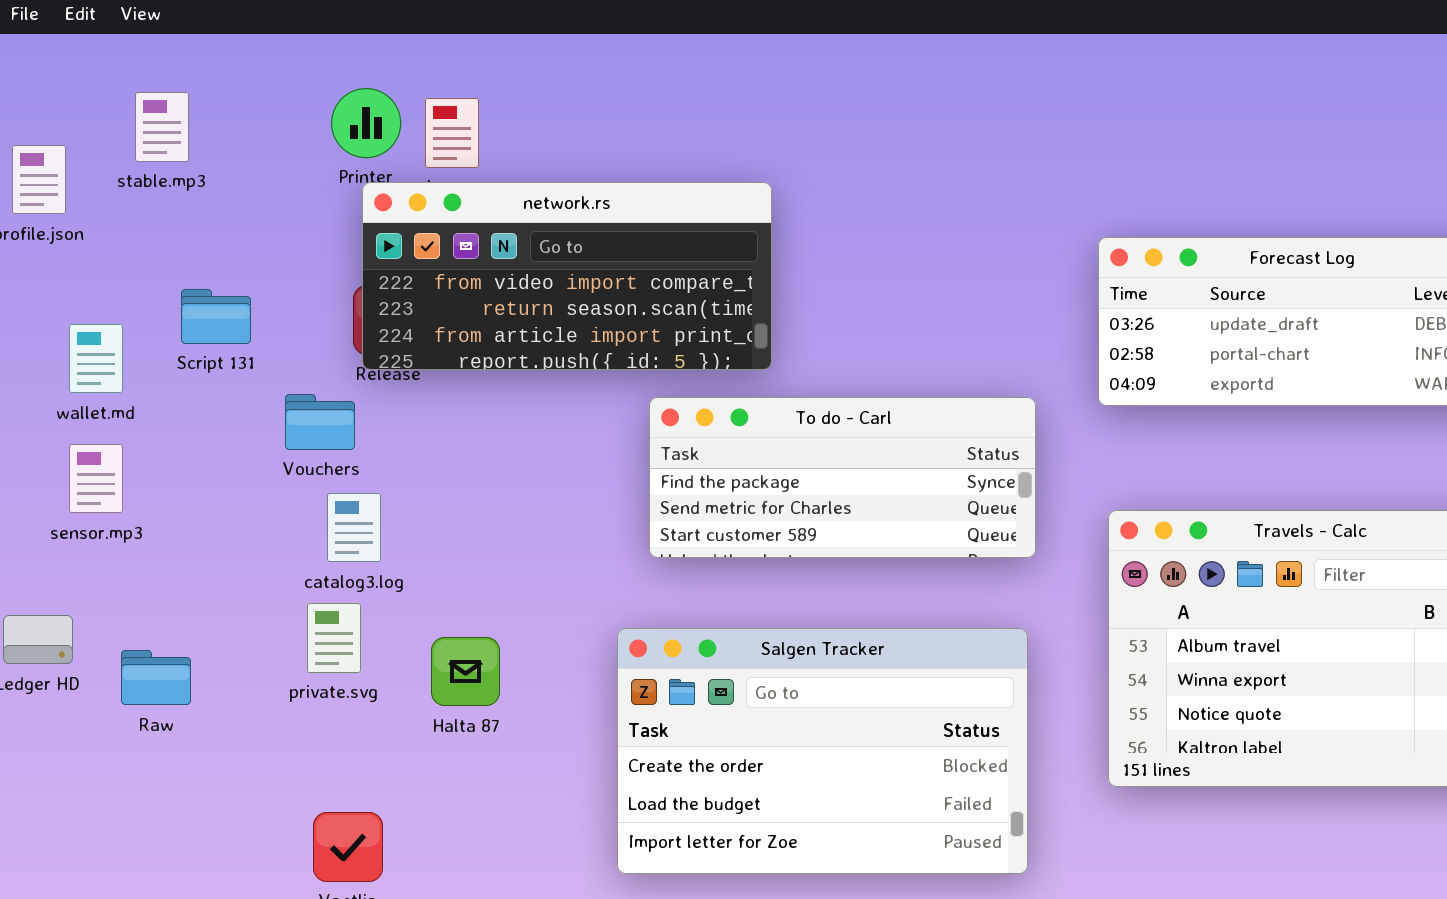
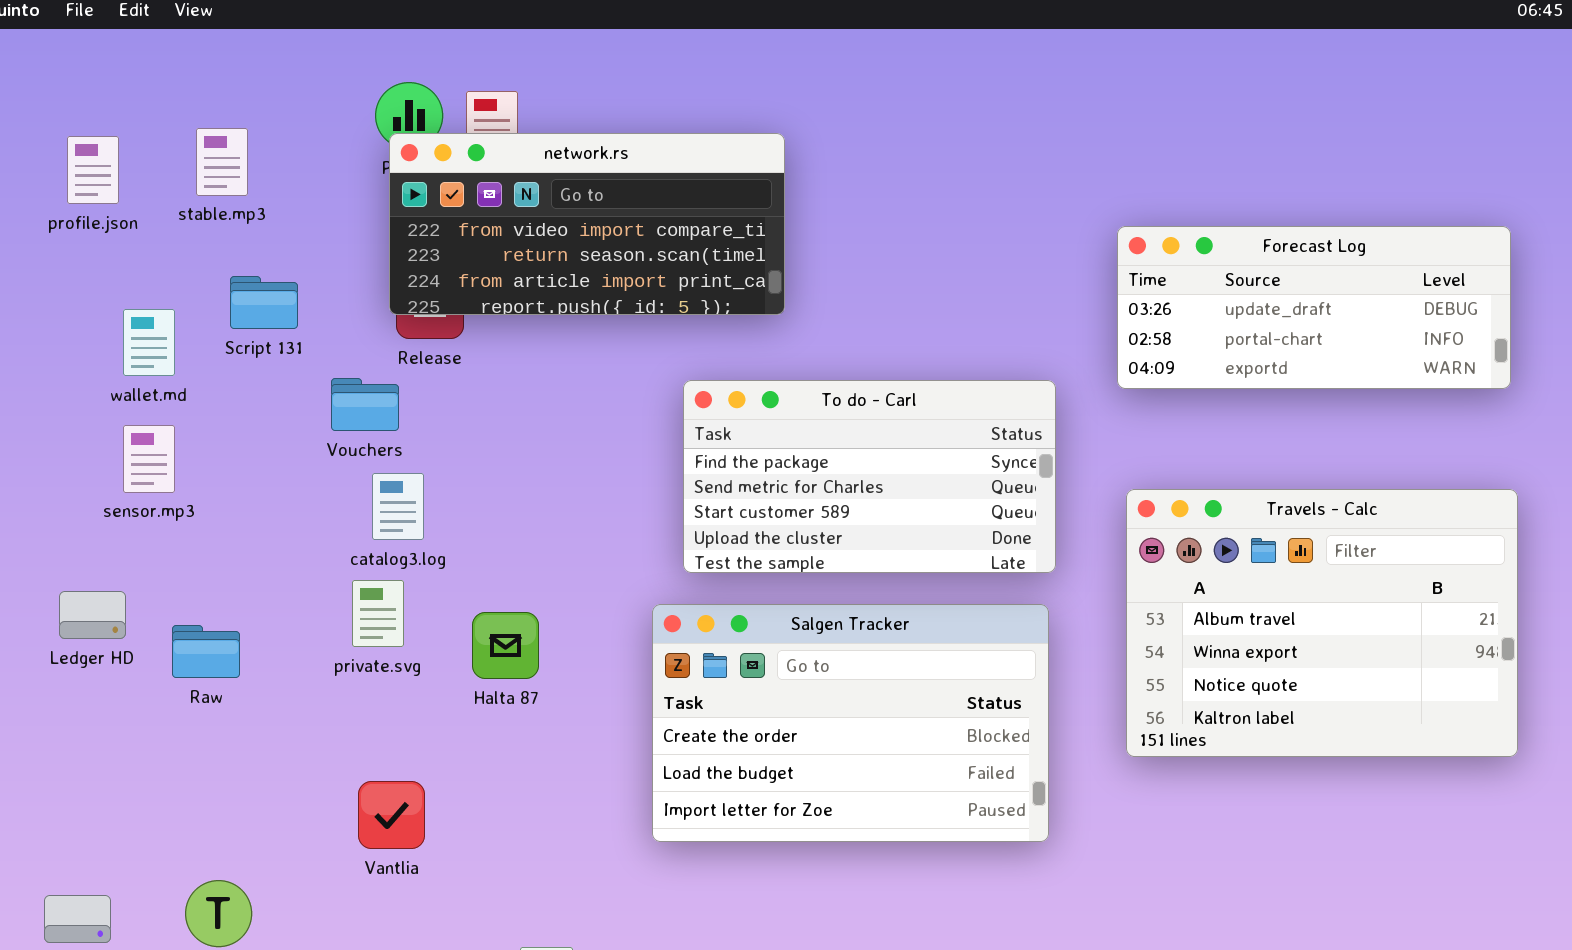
stable.mp3: [135,92,189,162] -> [196,128,248,196], moved
network.rs: [362,182,772,370] -> [389,133,785,315], moved
To do - Carl: [649,397,1036,558] -> [683,380,1056,573], resized

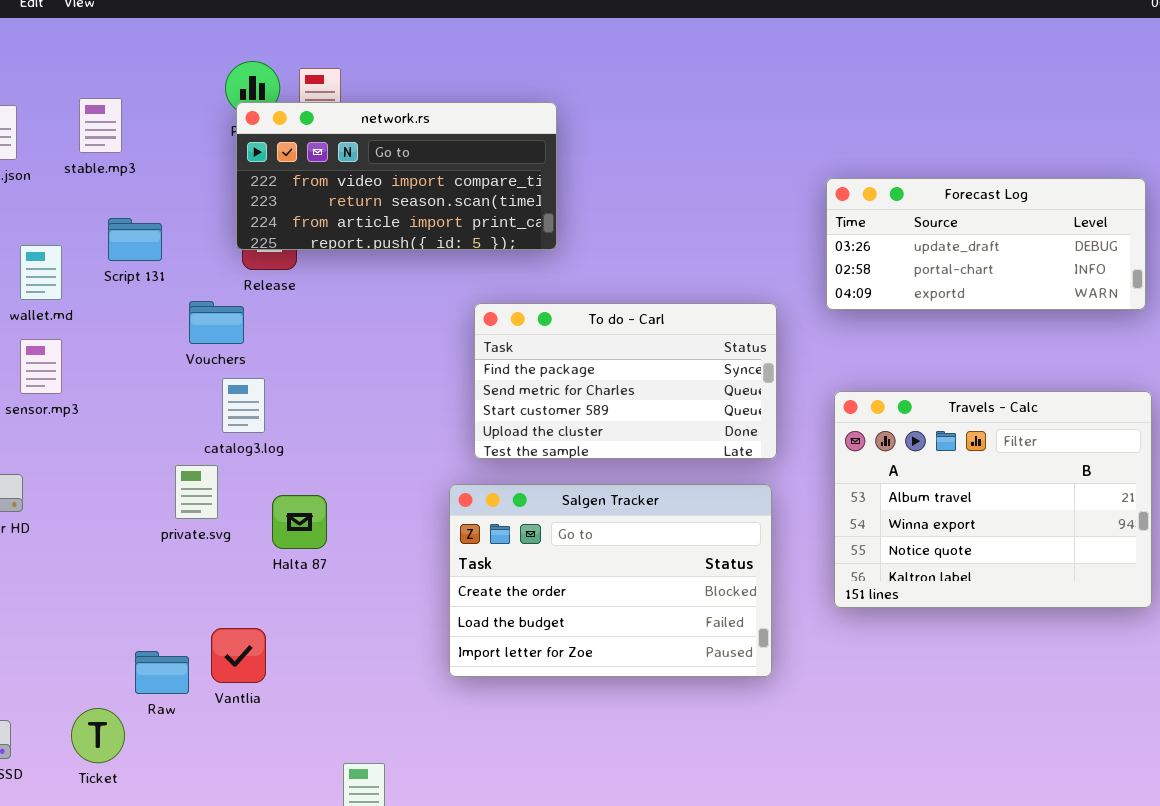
private.svg: [352,580,404,647] -> [175,465,218,519], moved
Halta 87: [472,612,539,679] -> [272,495,327,549], moved
Raw: [172,625,240,678] -> [135,651,189,694], moved

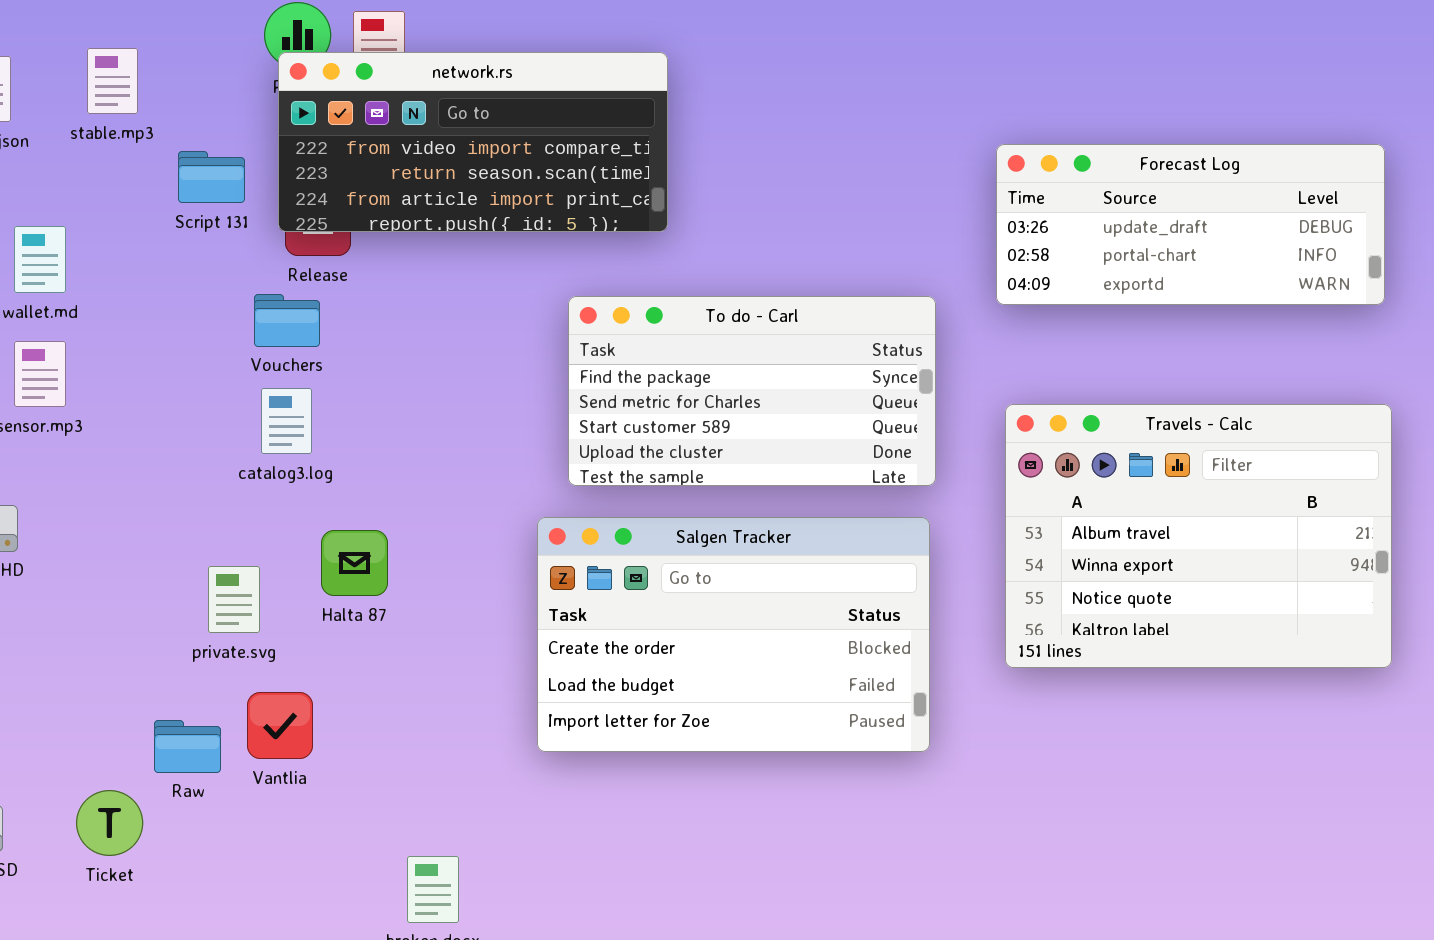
Script 131: [108,218,162,261] -> [178,151,245,203], moved
Vouchers: [189,301,244,344] -> [254,294,320,347], moved
private.svg: [175,465,218,519] -> [208,566,260,633], moved

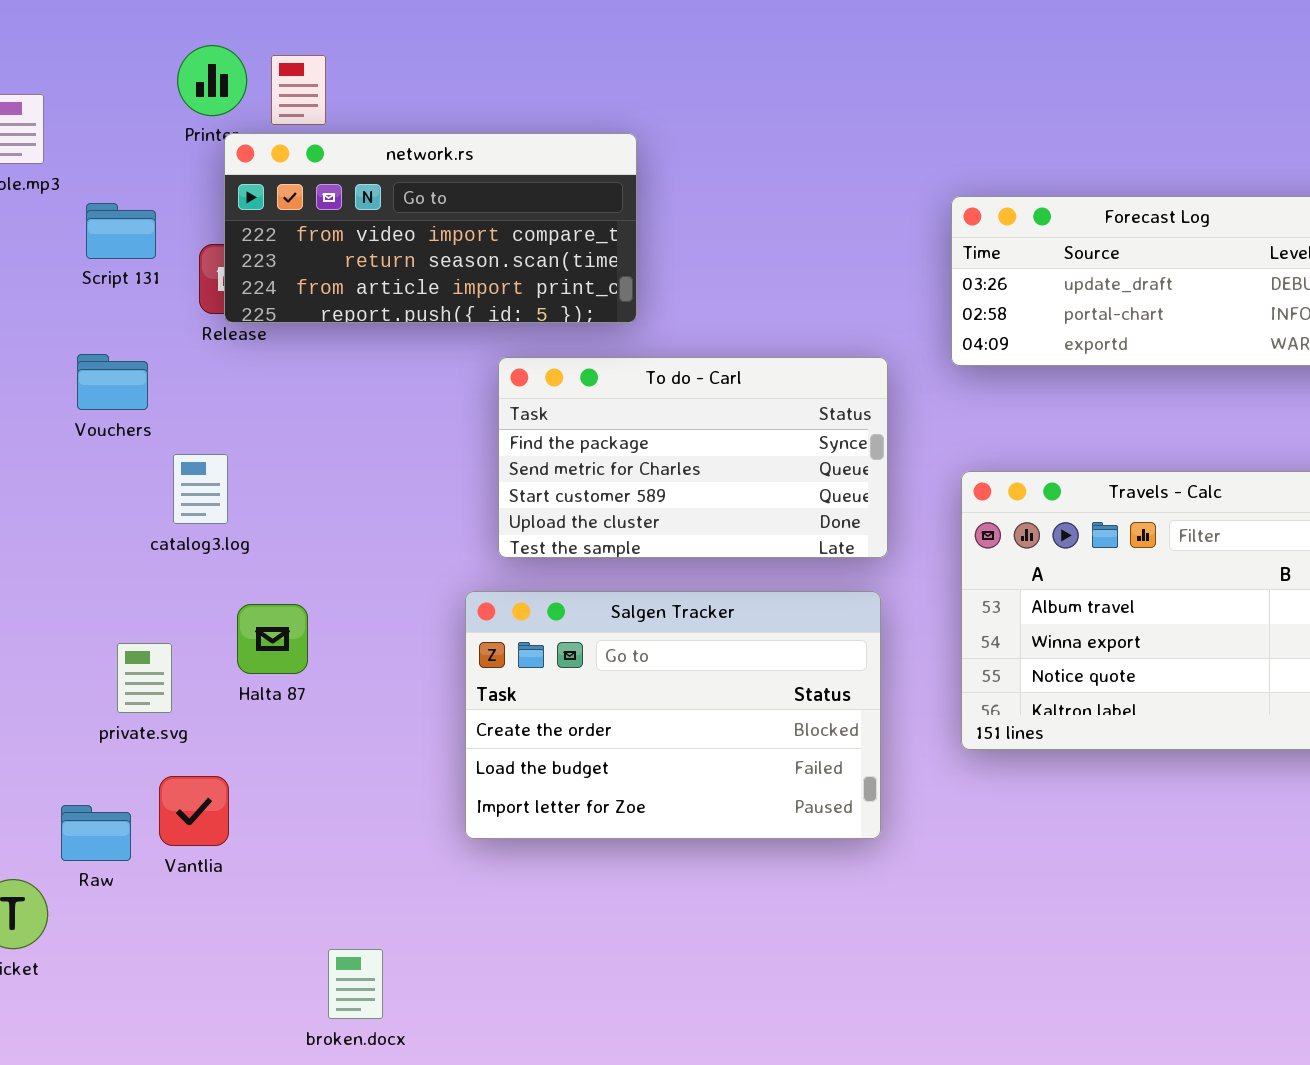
network.rs: [278,52,668,232] -> [224,133,637,323], moved
Vouchers: [254,294,320,347] -> [77,354,148,410], moved

